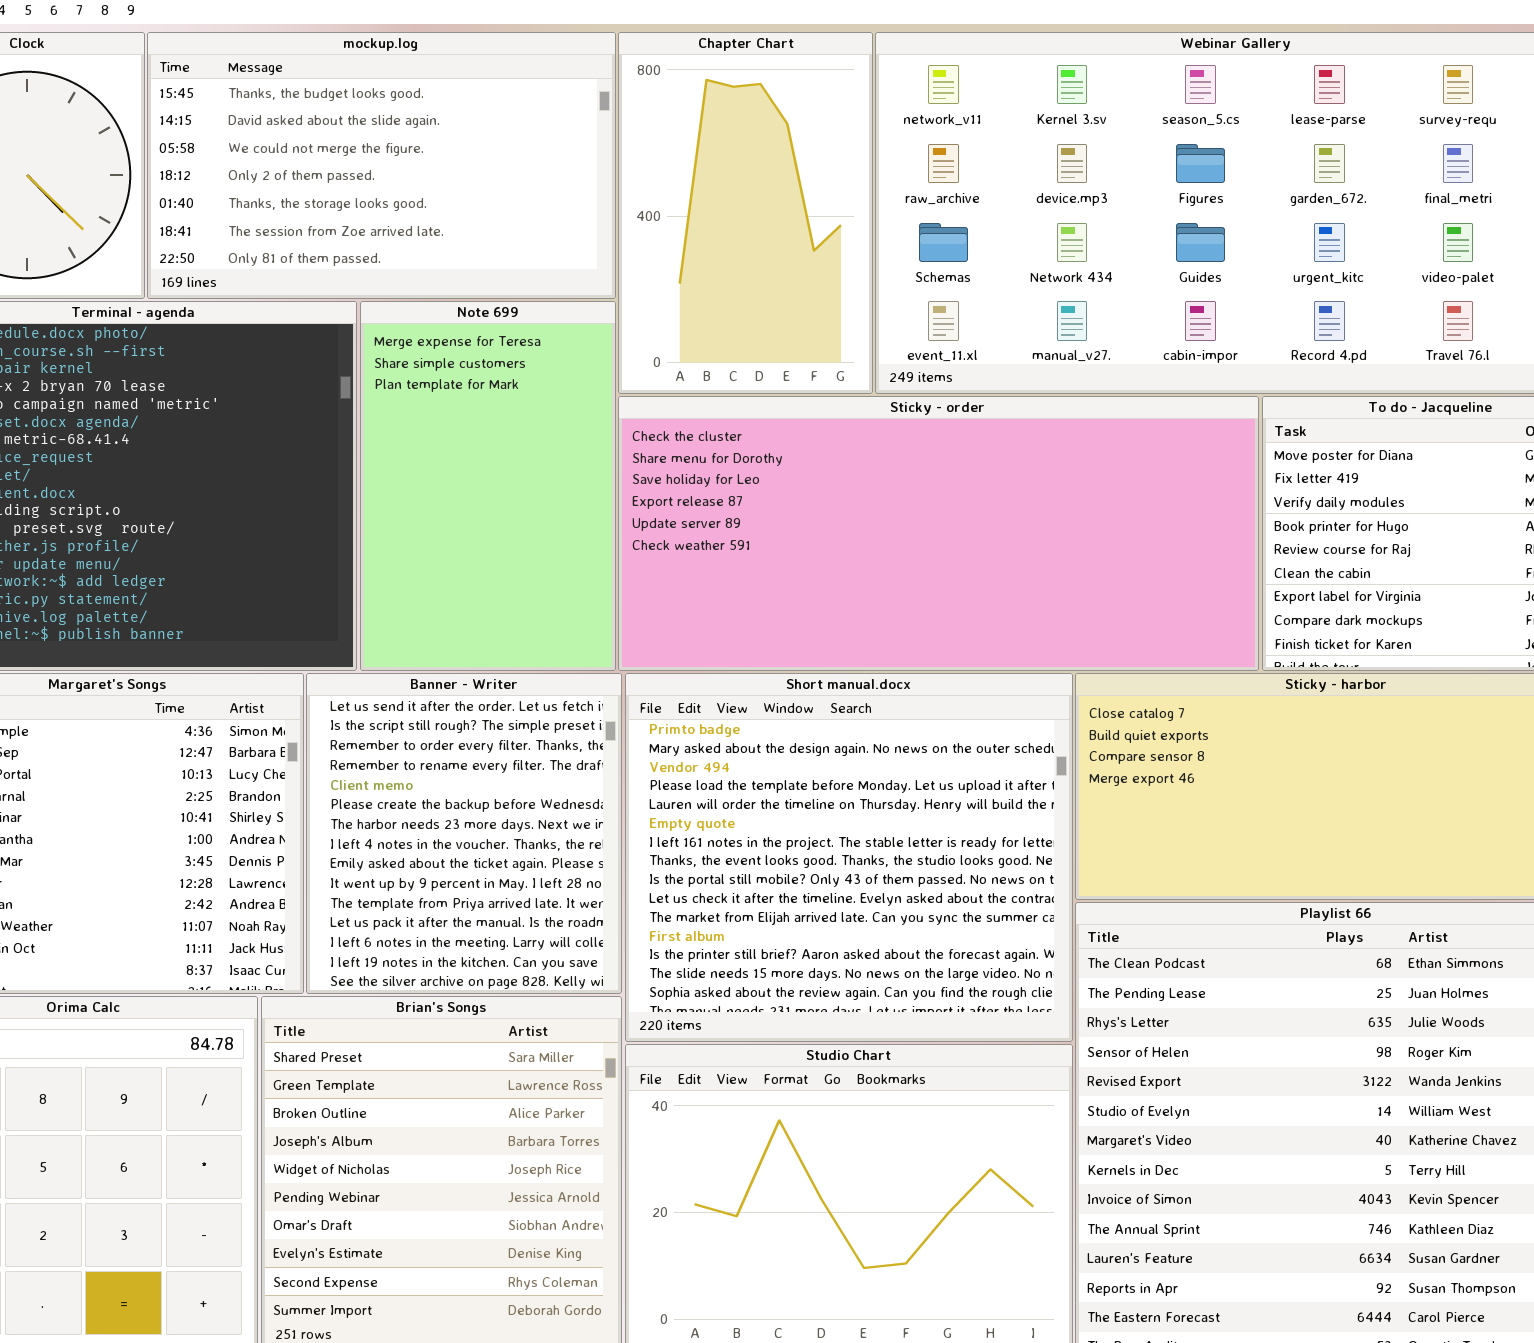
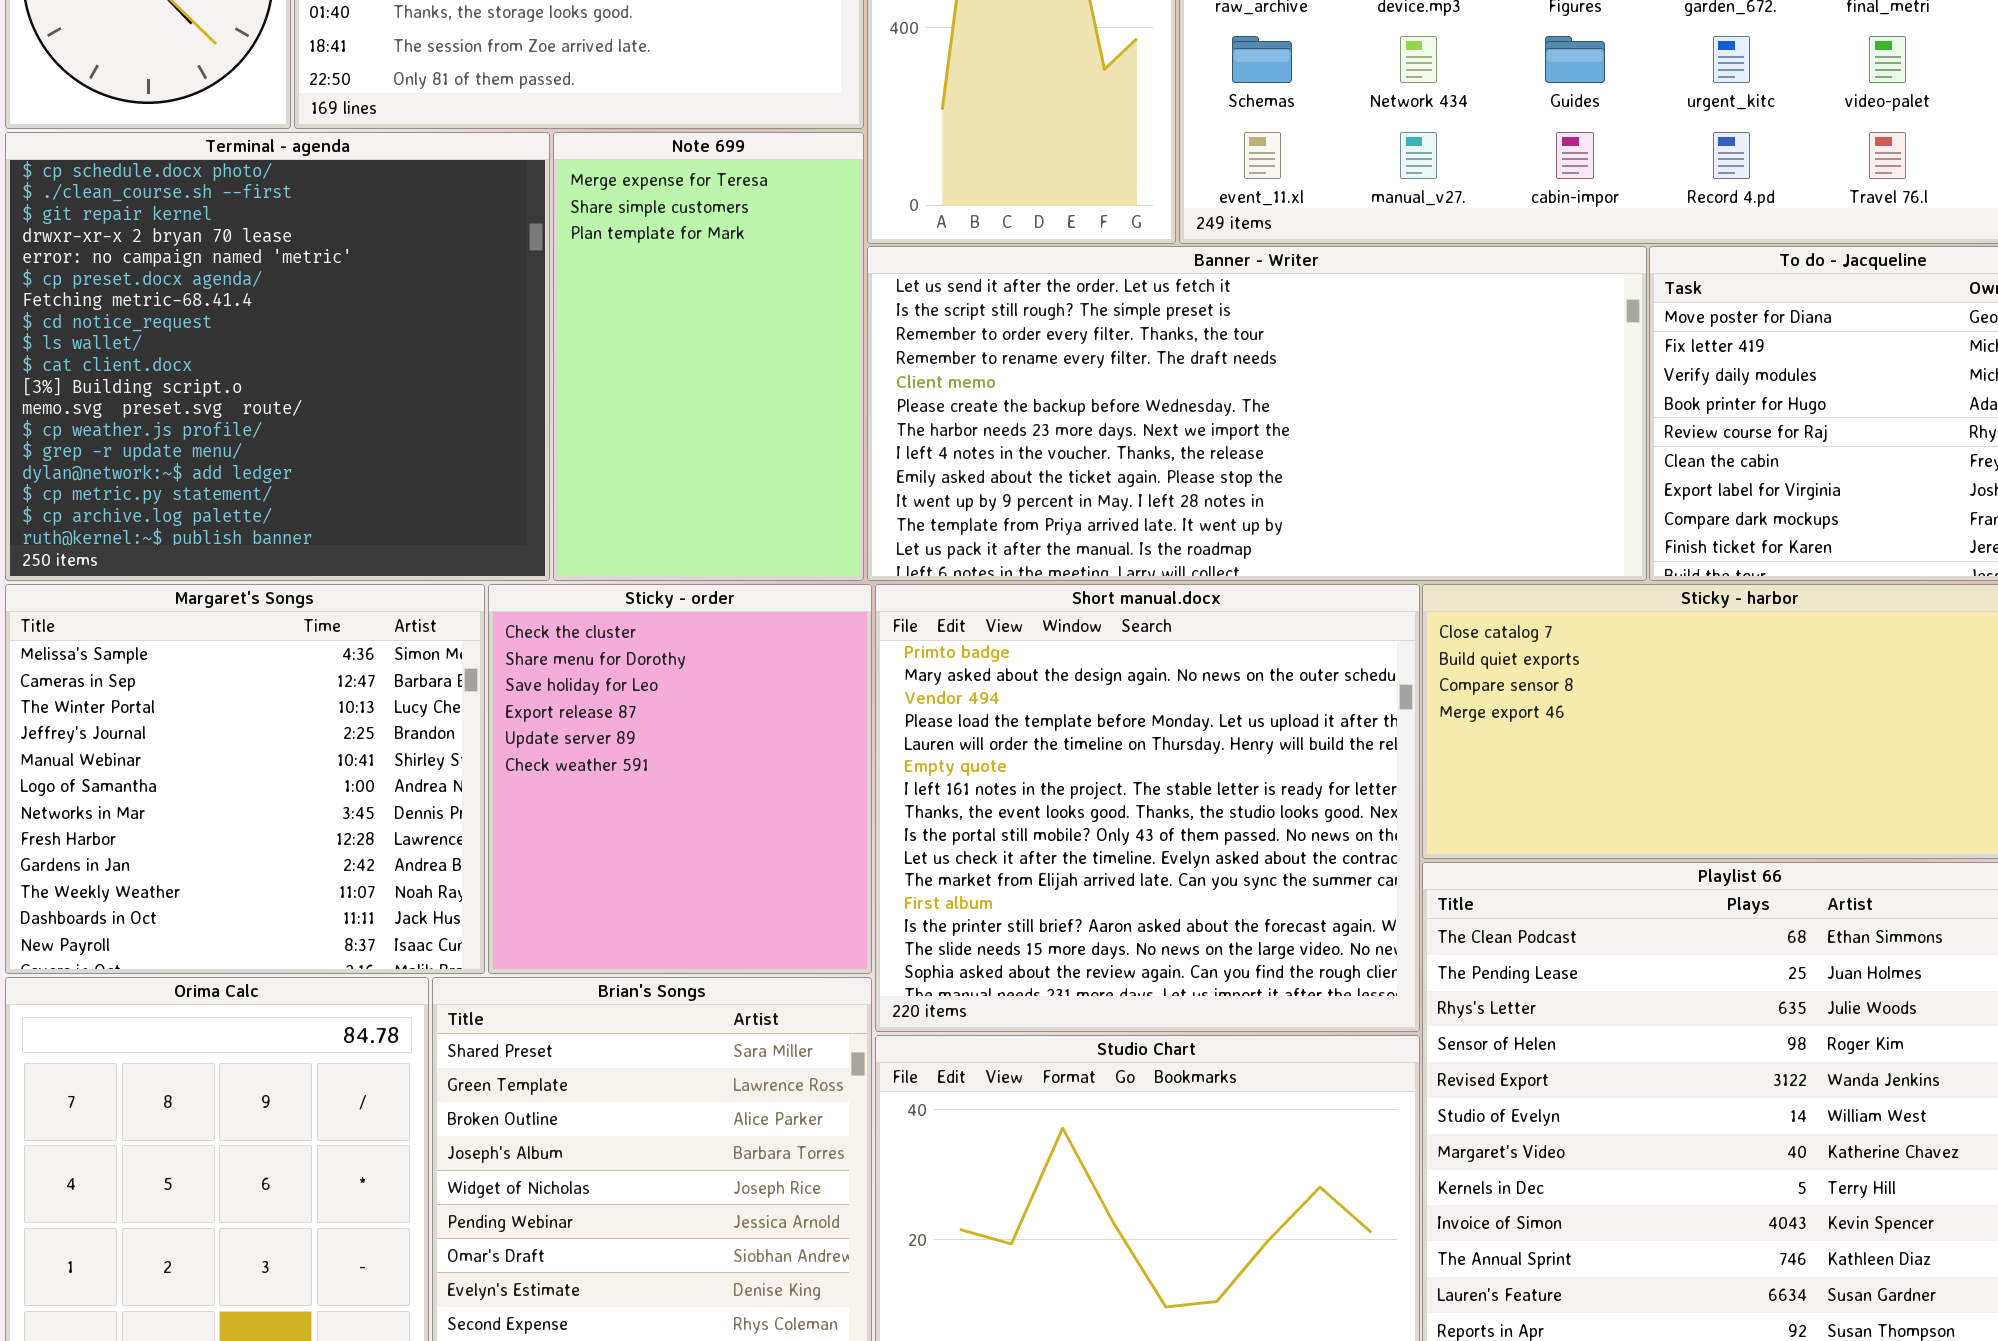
Sticky - order: [618,396,1259,671] -> [488,584,872,974], moved, resized
Banner - Writer: [306,673,622,994] -> [867,246,1647,581], moved, resized

